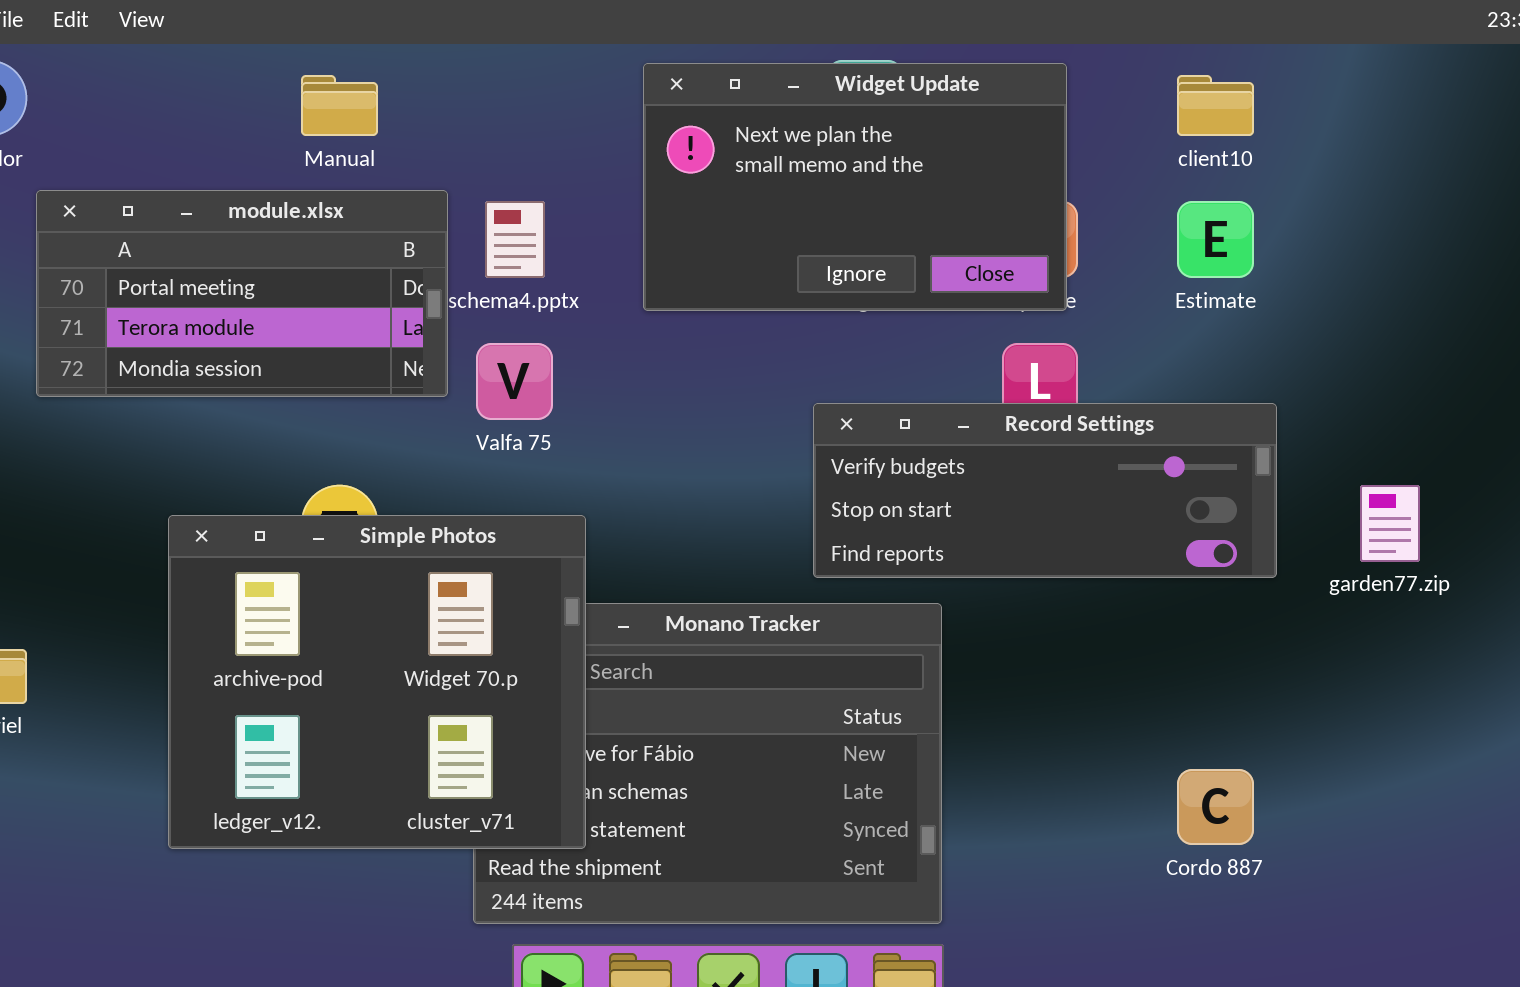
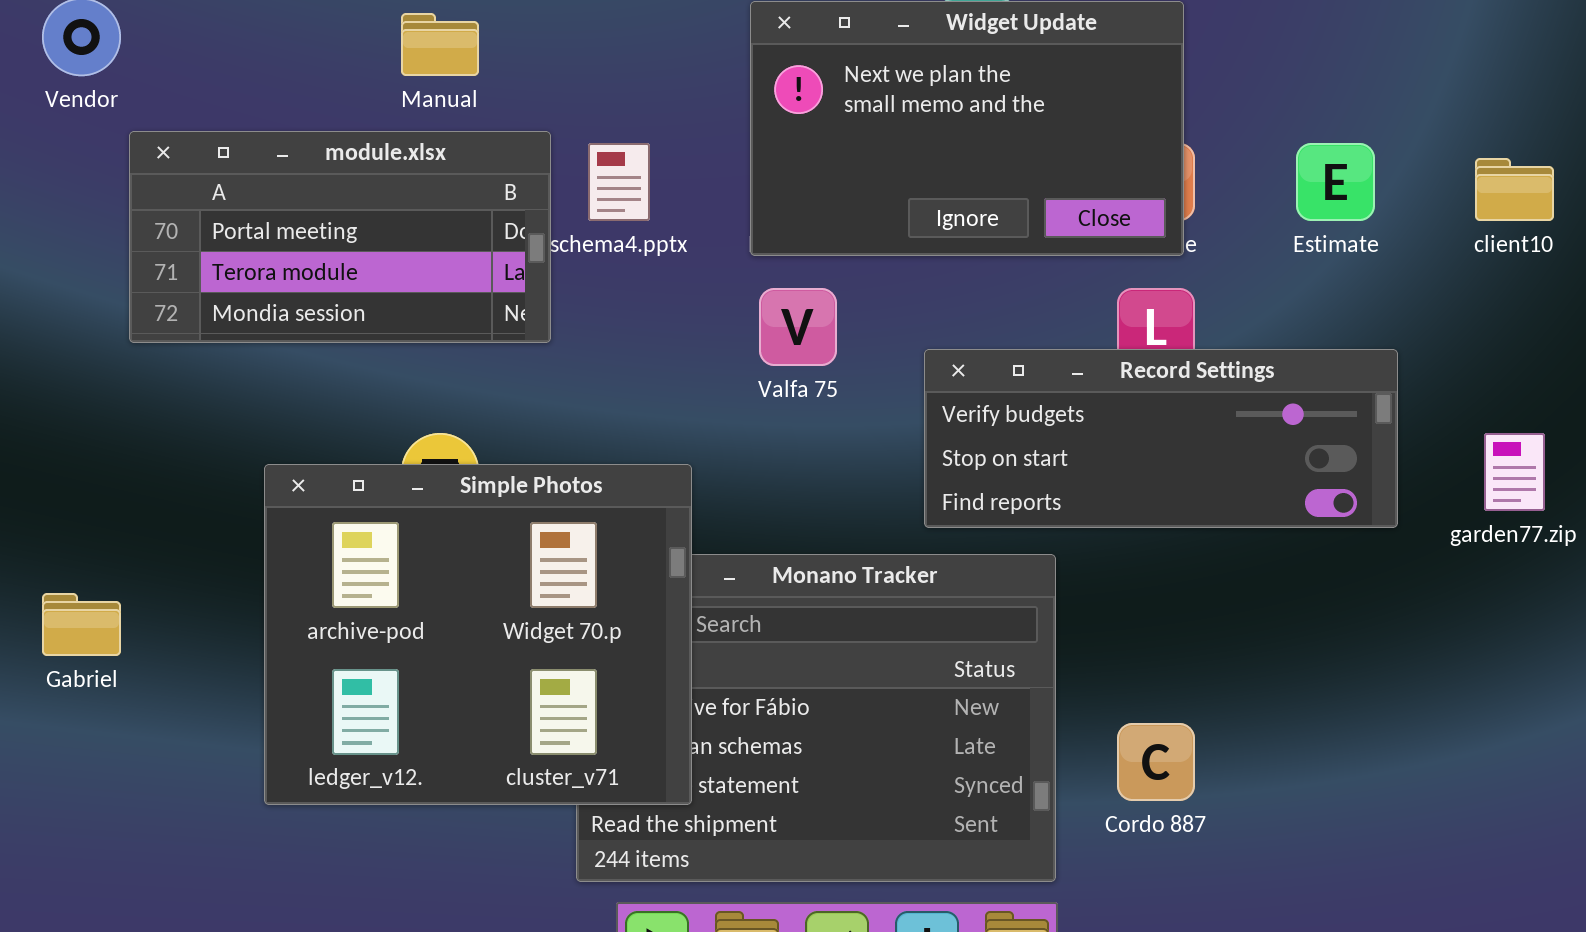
client10: [1177,75,1254,136] -> [1475,158,1554,221], moved
Valfa 75: [476,343,553,420] -> [759,288,837,366], moved
Cordo 887: [1177,769,1254,845] -> [1117,723,1195,801], moved

